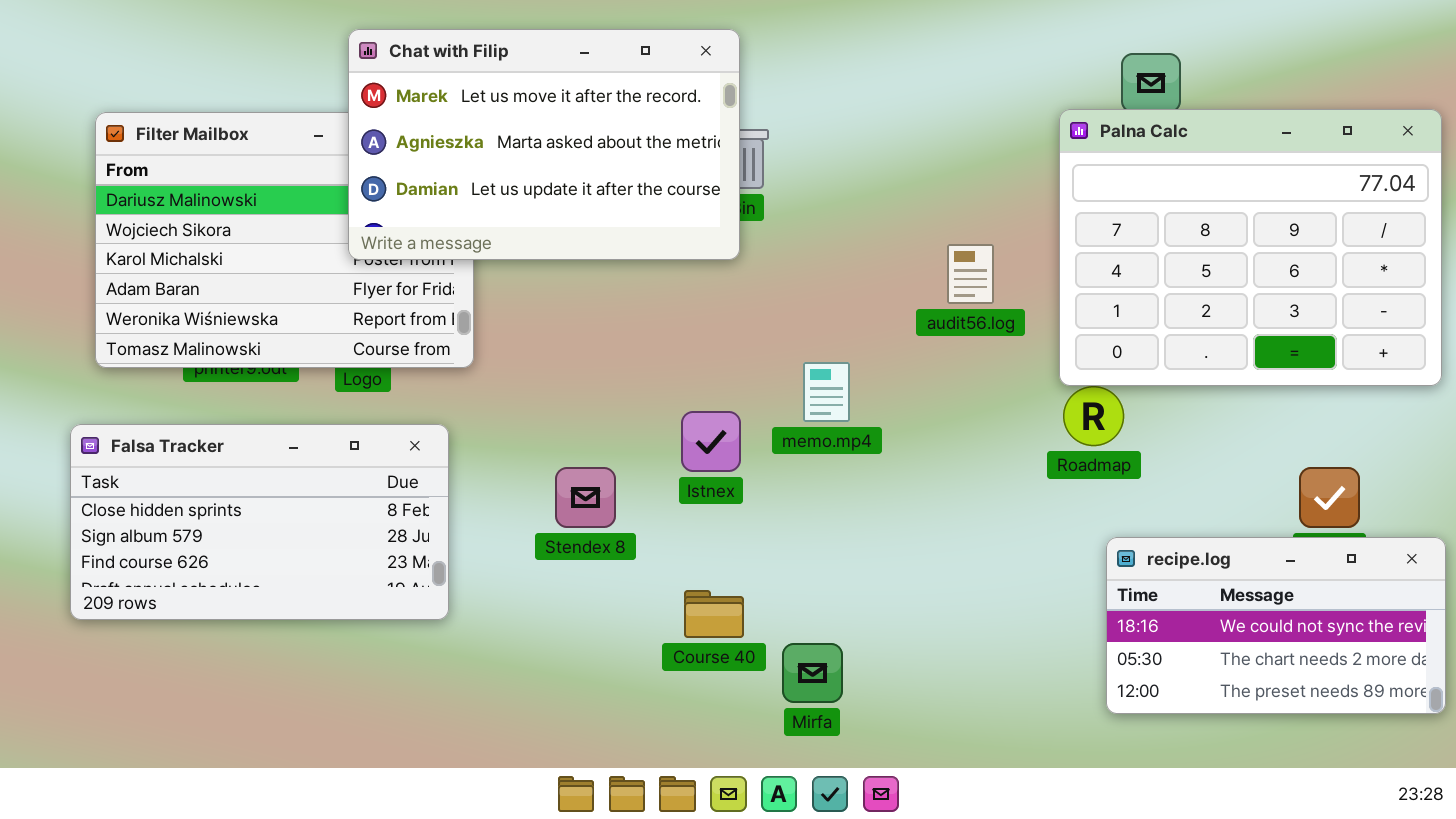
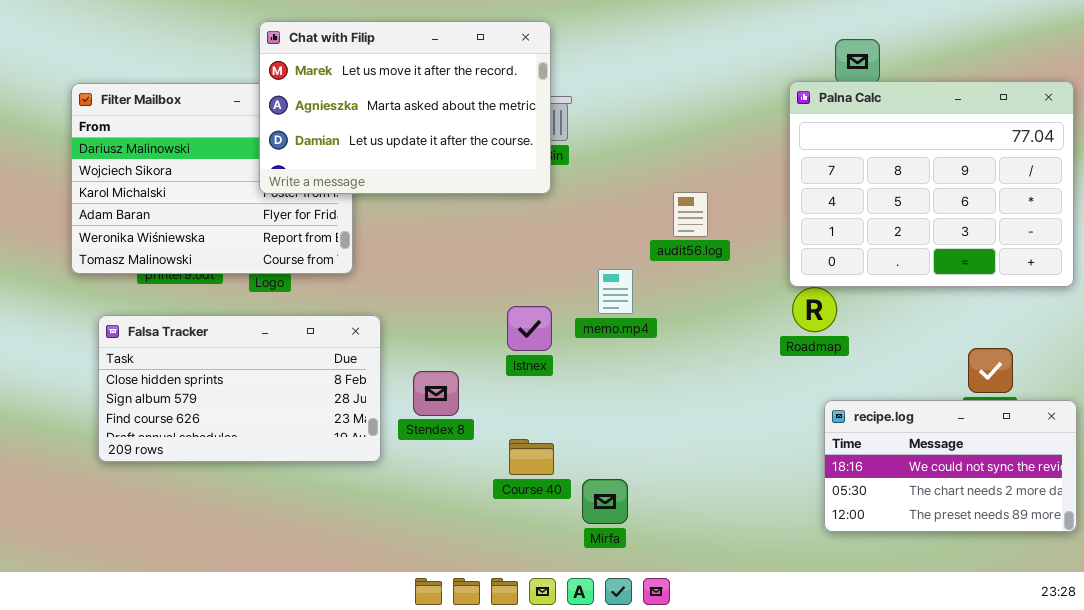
audit56.log: [947,244,994,304] -> [673,192,708,237], moved
Falsa Tracker: [70,424,449,620] -> [98,315,381,462], moved
Stendex 8: [555,467,616,528] -> [413,371,459,416], moved

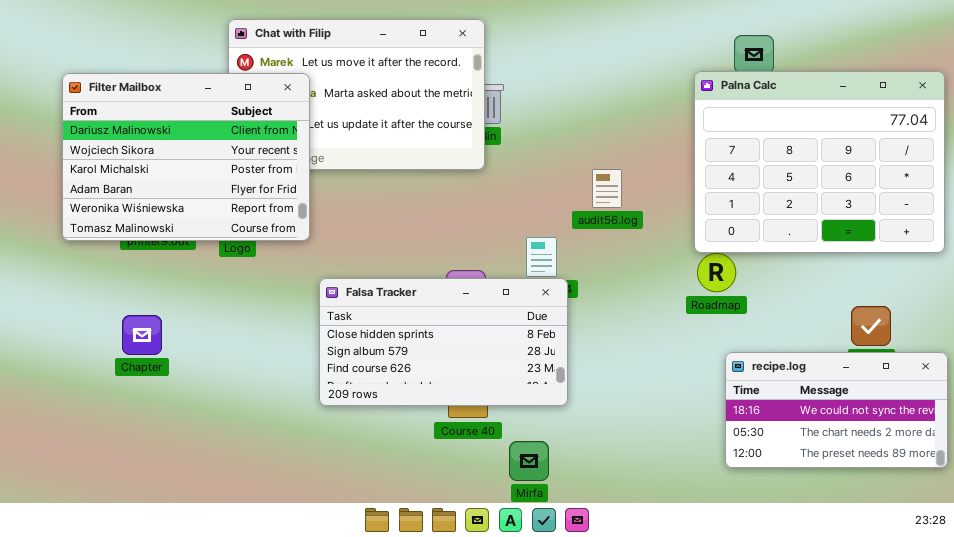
Filter Mailbox: [71,83,353,274] -> [62,73,310,241], raised
Falsa Tracker: [98,315,381,462] -> [319,278,568,406], moved
Mirfa: [582,479,628,524] -> [509,441,549,481], moved

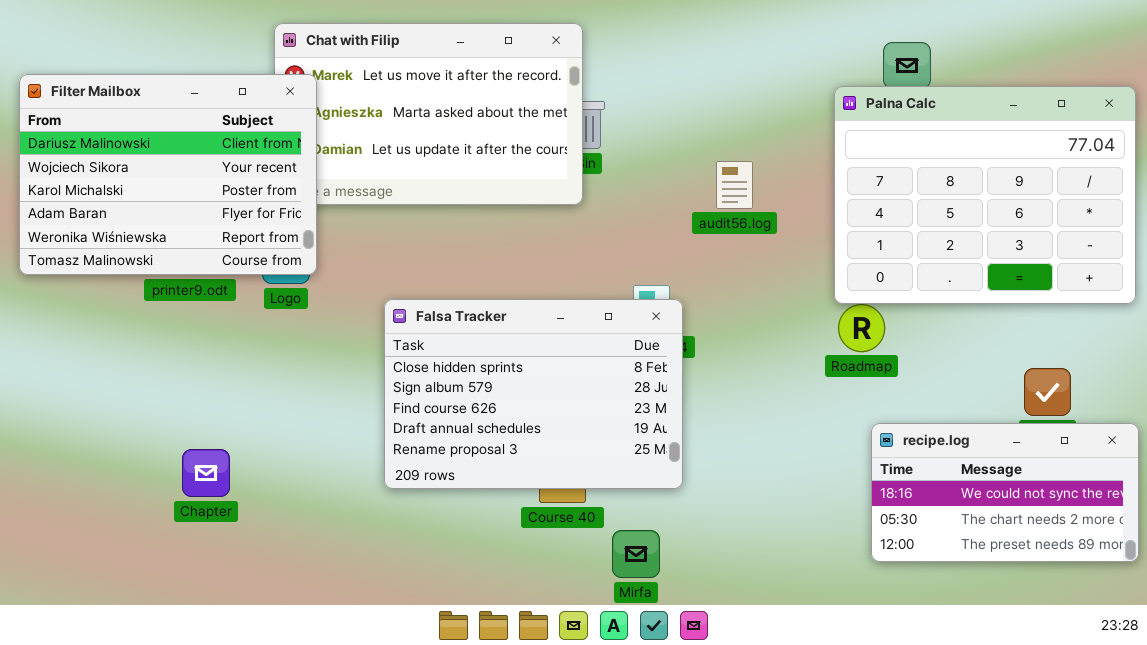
Filter Mailbox: [62,73,310,241] -> [19,74,317,275], moved
audit56.log: [592,169,622,208] -> [716,161,753,209], moved
Falsa Tracker: [319,278,568,406] -> [384,299,683,489], resized
Chapter: [122,315,162,355] -> [182,449,230,497], moved

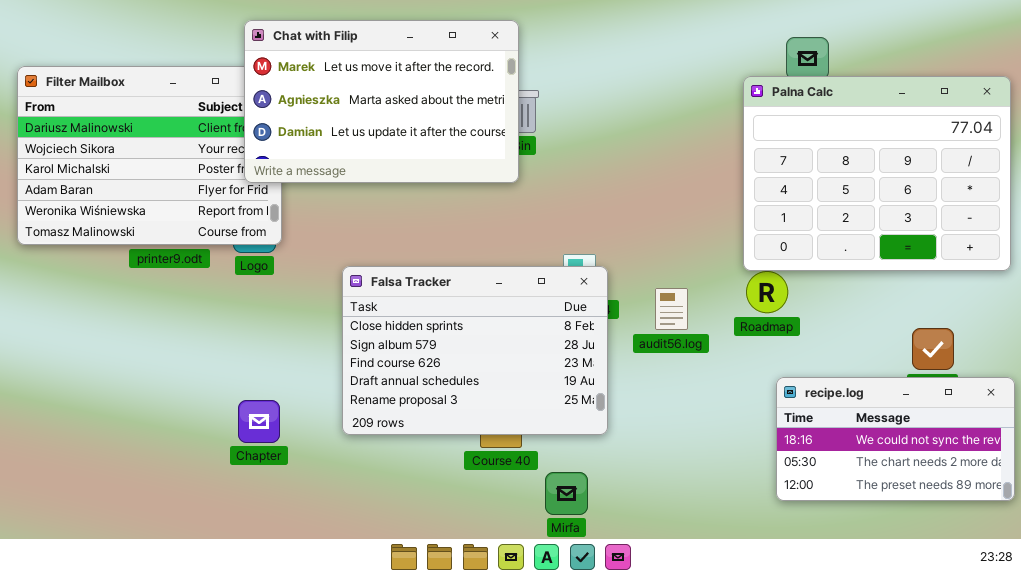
Chat with Filip: [274,23,583,205] -> [244,20,519,183], raised
audit56.log: [716,161,753,209] -> [655,288,688,330], moved
Chapter: [182,449,230,497] -> [238,400,280,443], moved

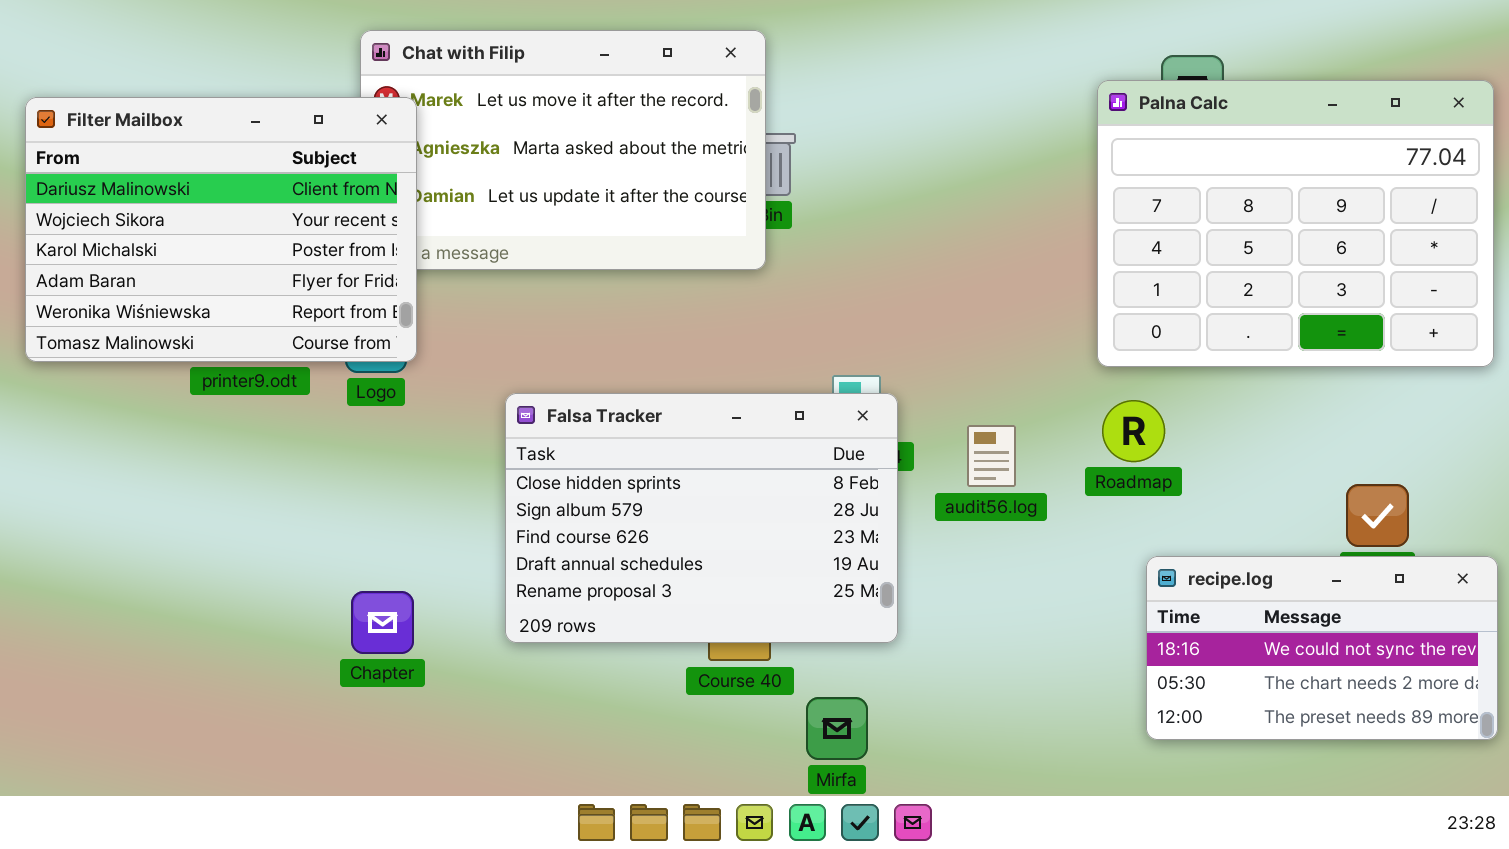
Filter Mailbox: [17,66,282,245] -> [25,97,417,362], raised
Palna Calc: [743,76,1011,271] -> [1097,80,1494,367], moved

